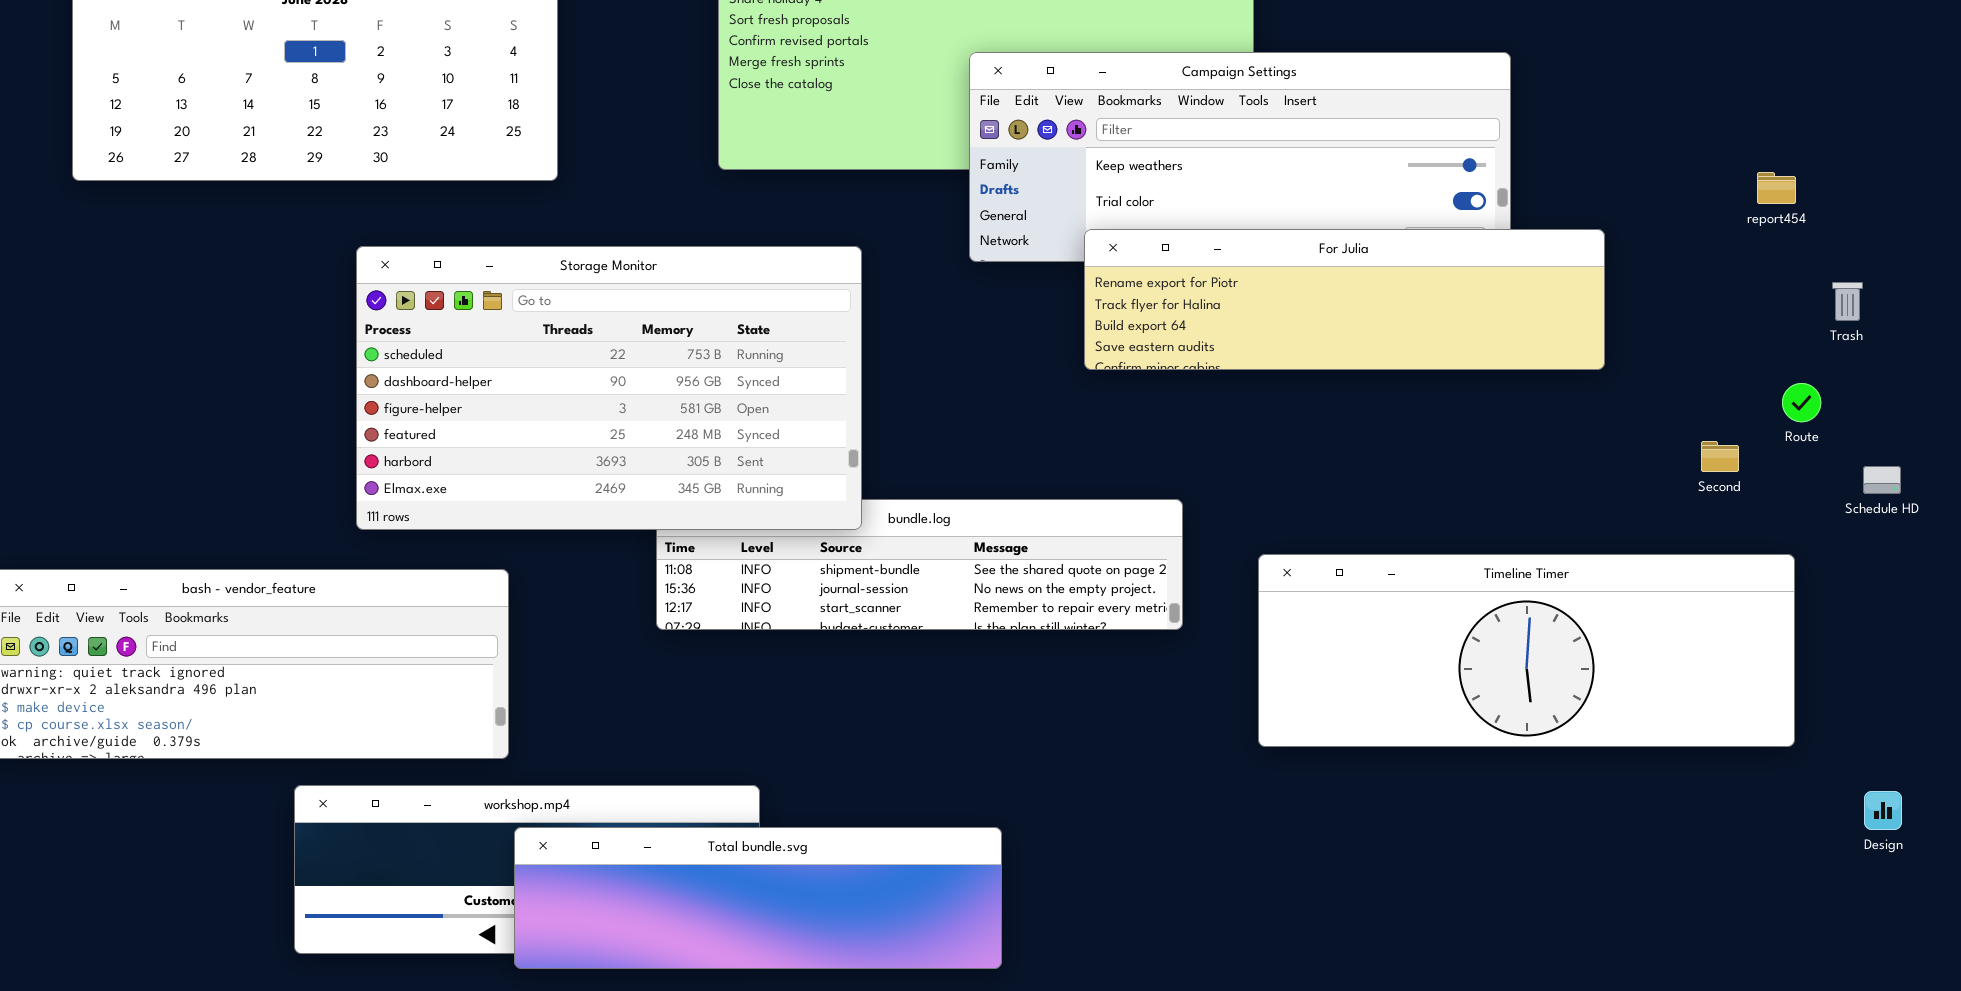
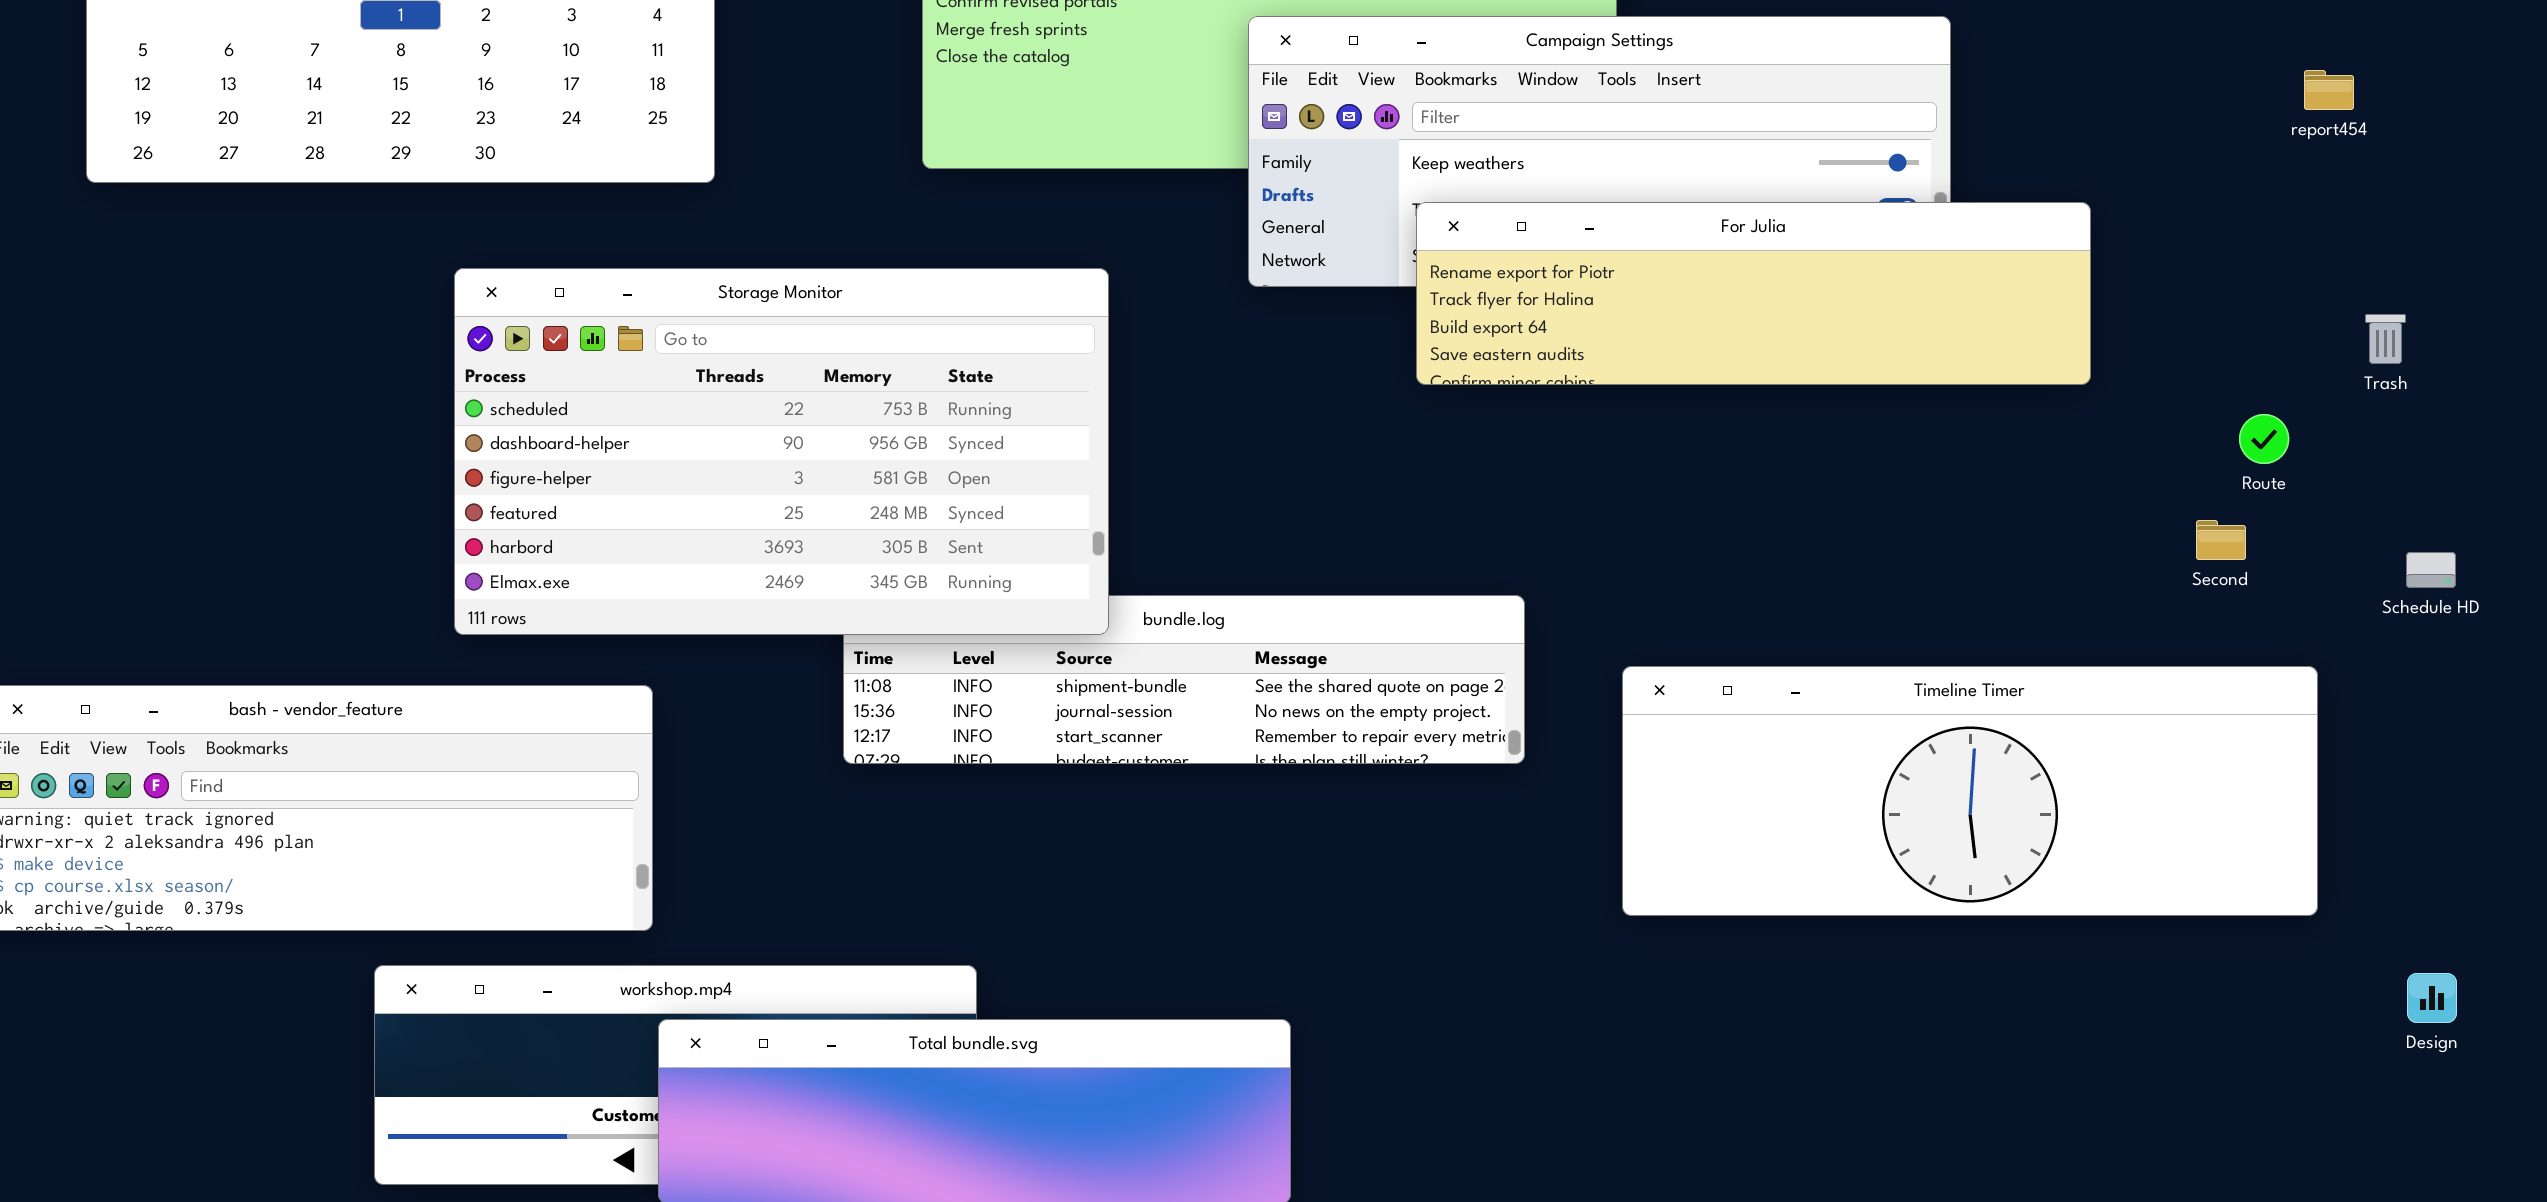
report454: [1757,172,1796,204] -> [2304,70,2354,110], moved
For Julia: [1084,229,1605,370] -> [1416,202,2091,385], moved
Route: [1782,383,1821,422] -> [2239,414,2289,464], moved

